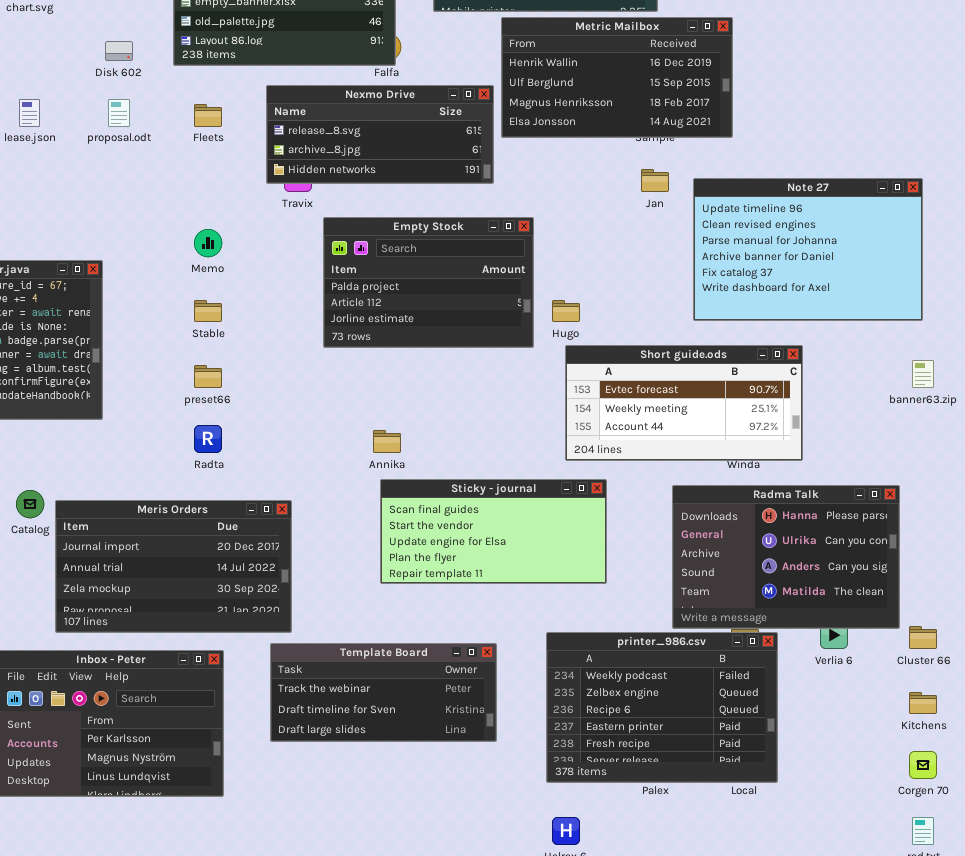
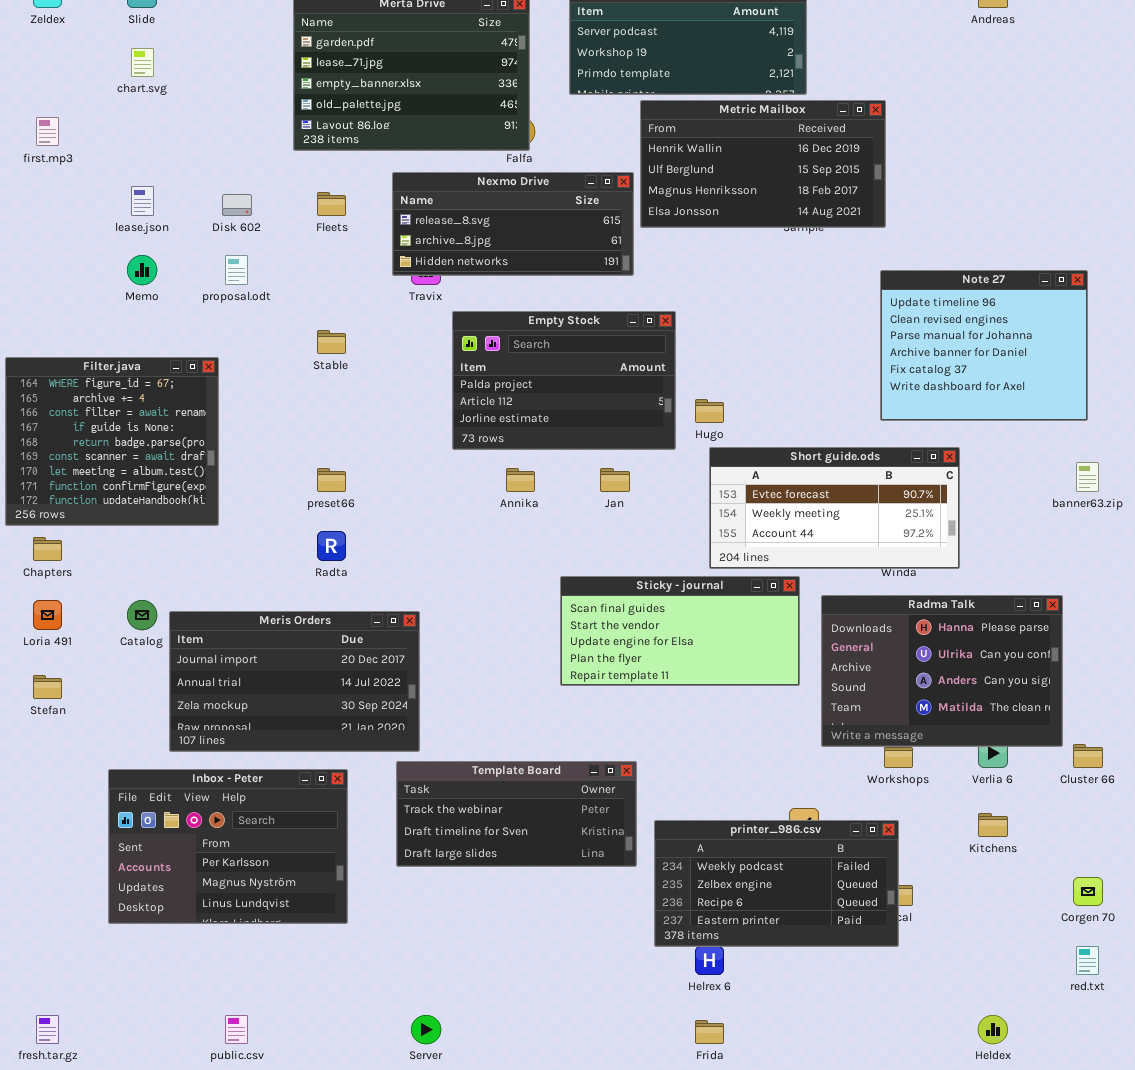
Disk 602: [105,41,133,61] -> [222,194,252,216], moved
proposal.odt: [108,99,130,127] -> [225,255,248,285], moved
Jan: [641,169,669,192] -> [600,468,630,492], moved
Note 27: [693,178,923,321] -> [880,270,1088,421], resized
Memo: [194,229,222,257] -> [127,255,157,285], moved
Stable: [194,300,222,322] -> [317,330,346,354], moved
Annika: [373,430,401,453] -> [506,468,535,492], moved
Sticky - journal: [380,479,607,584] -> [560,576,800,686], moved
printer_986.csv: [546,632,778,783] -> [654,820,899,947], moved, resized
Kitchens: [909,692,937,714] -> [978,813,1008,837], moved

